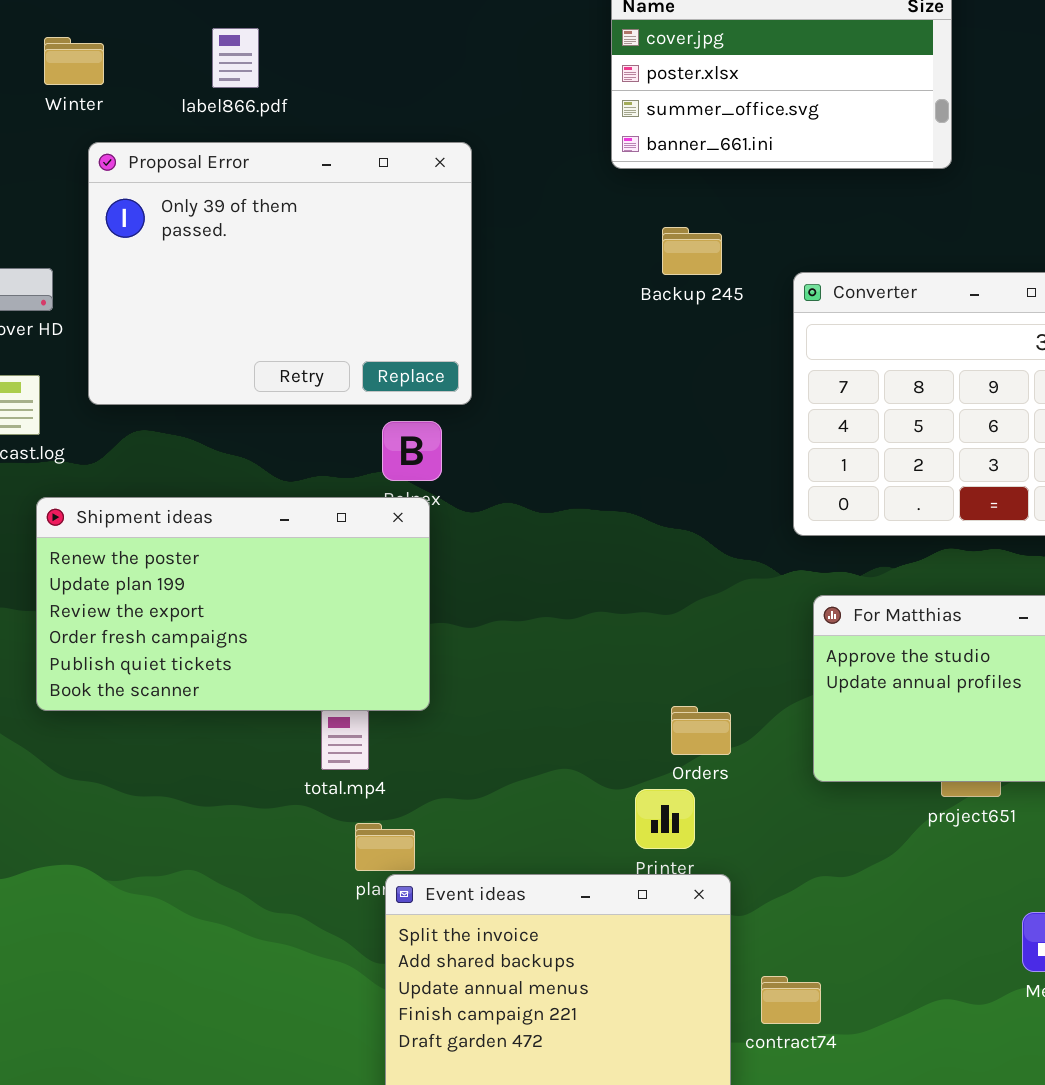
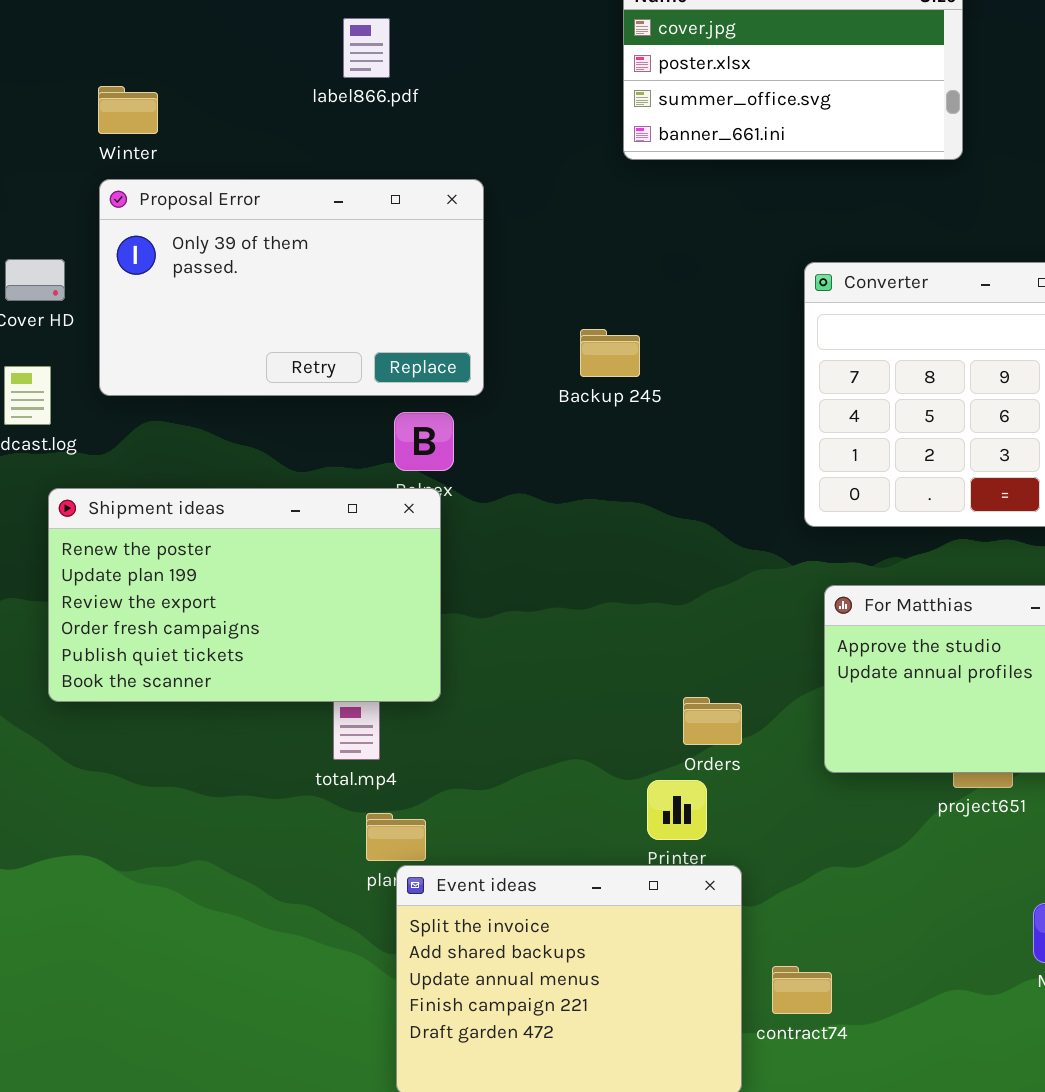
label866.pdf: [212,28,259,88] -> [343,18,390,78], moved
Winter: [44,37,104,85] -> [98,86,158,134], moved
Proposal Error: [88,142,472,405] -> [99,179,484,396], resized
Backup 245: [662,227,722,275] -> [580,329,640,377], moved

